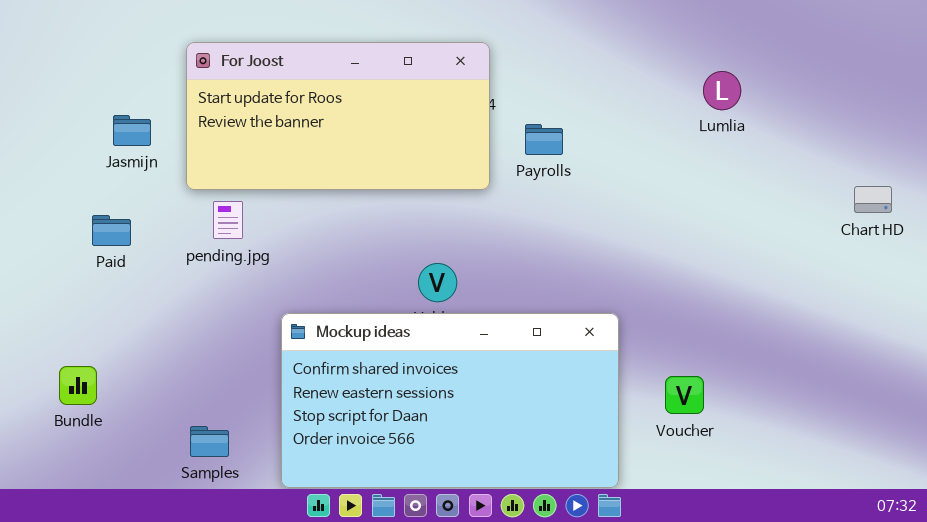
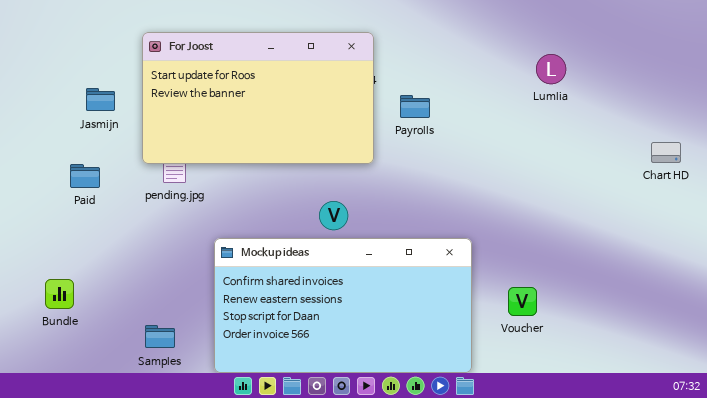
For Joost: [186,42,490,190] -> [142,32,374,164], resized

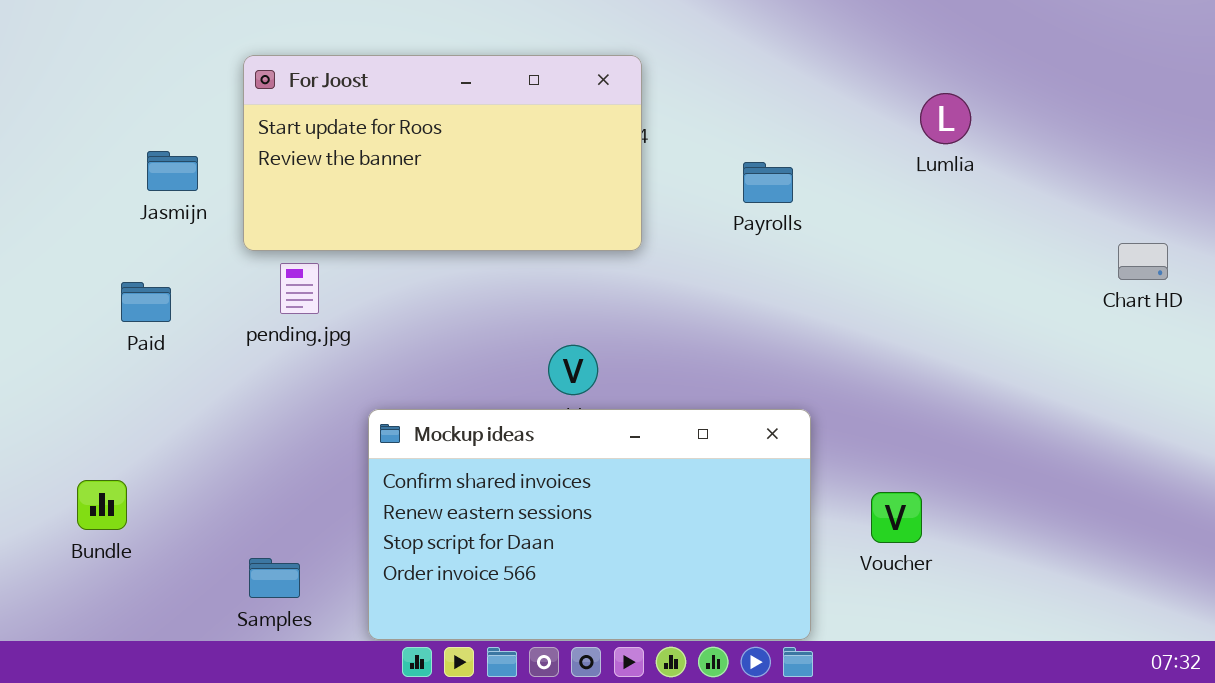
For Joost: [142,32,374,164] -> [243,55,642,251], resized
Payrolls: [400,95,430,118] -> [743,162,793,203], moved

